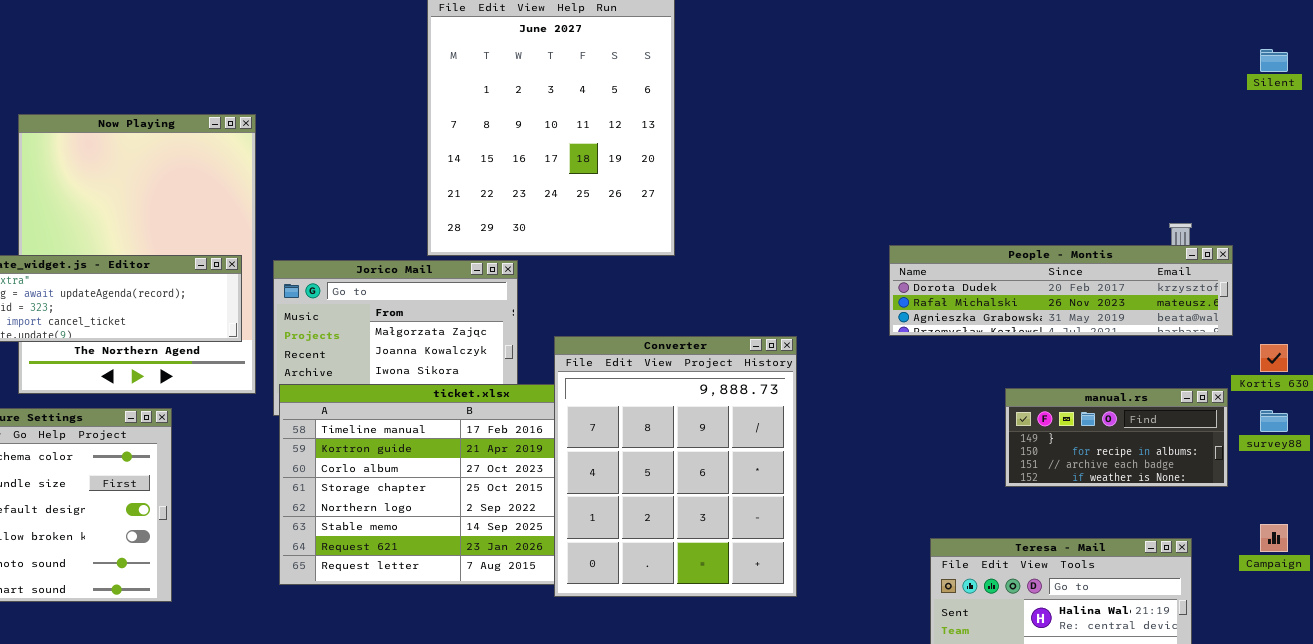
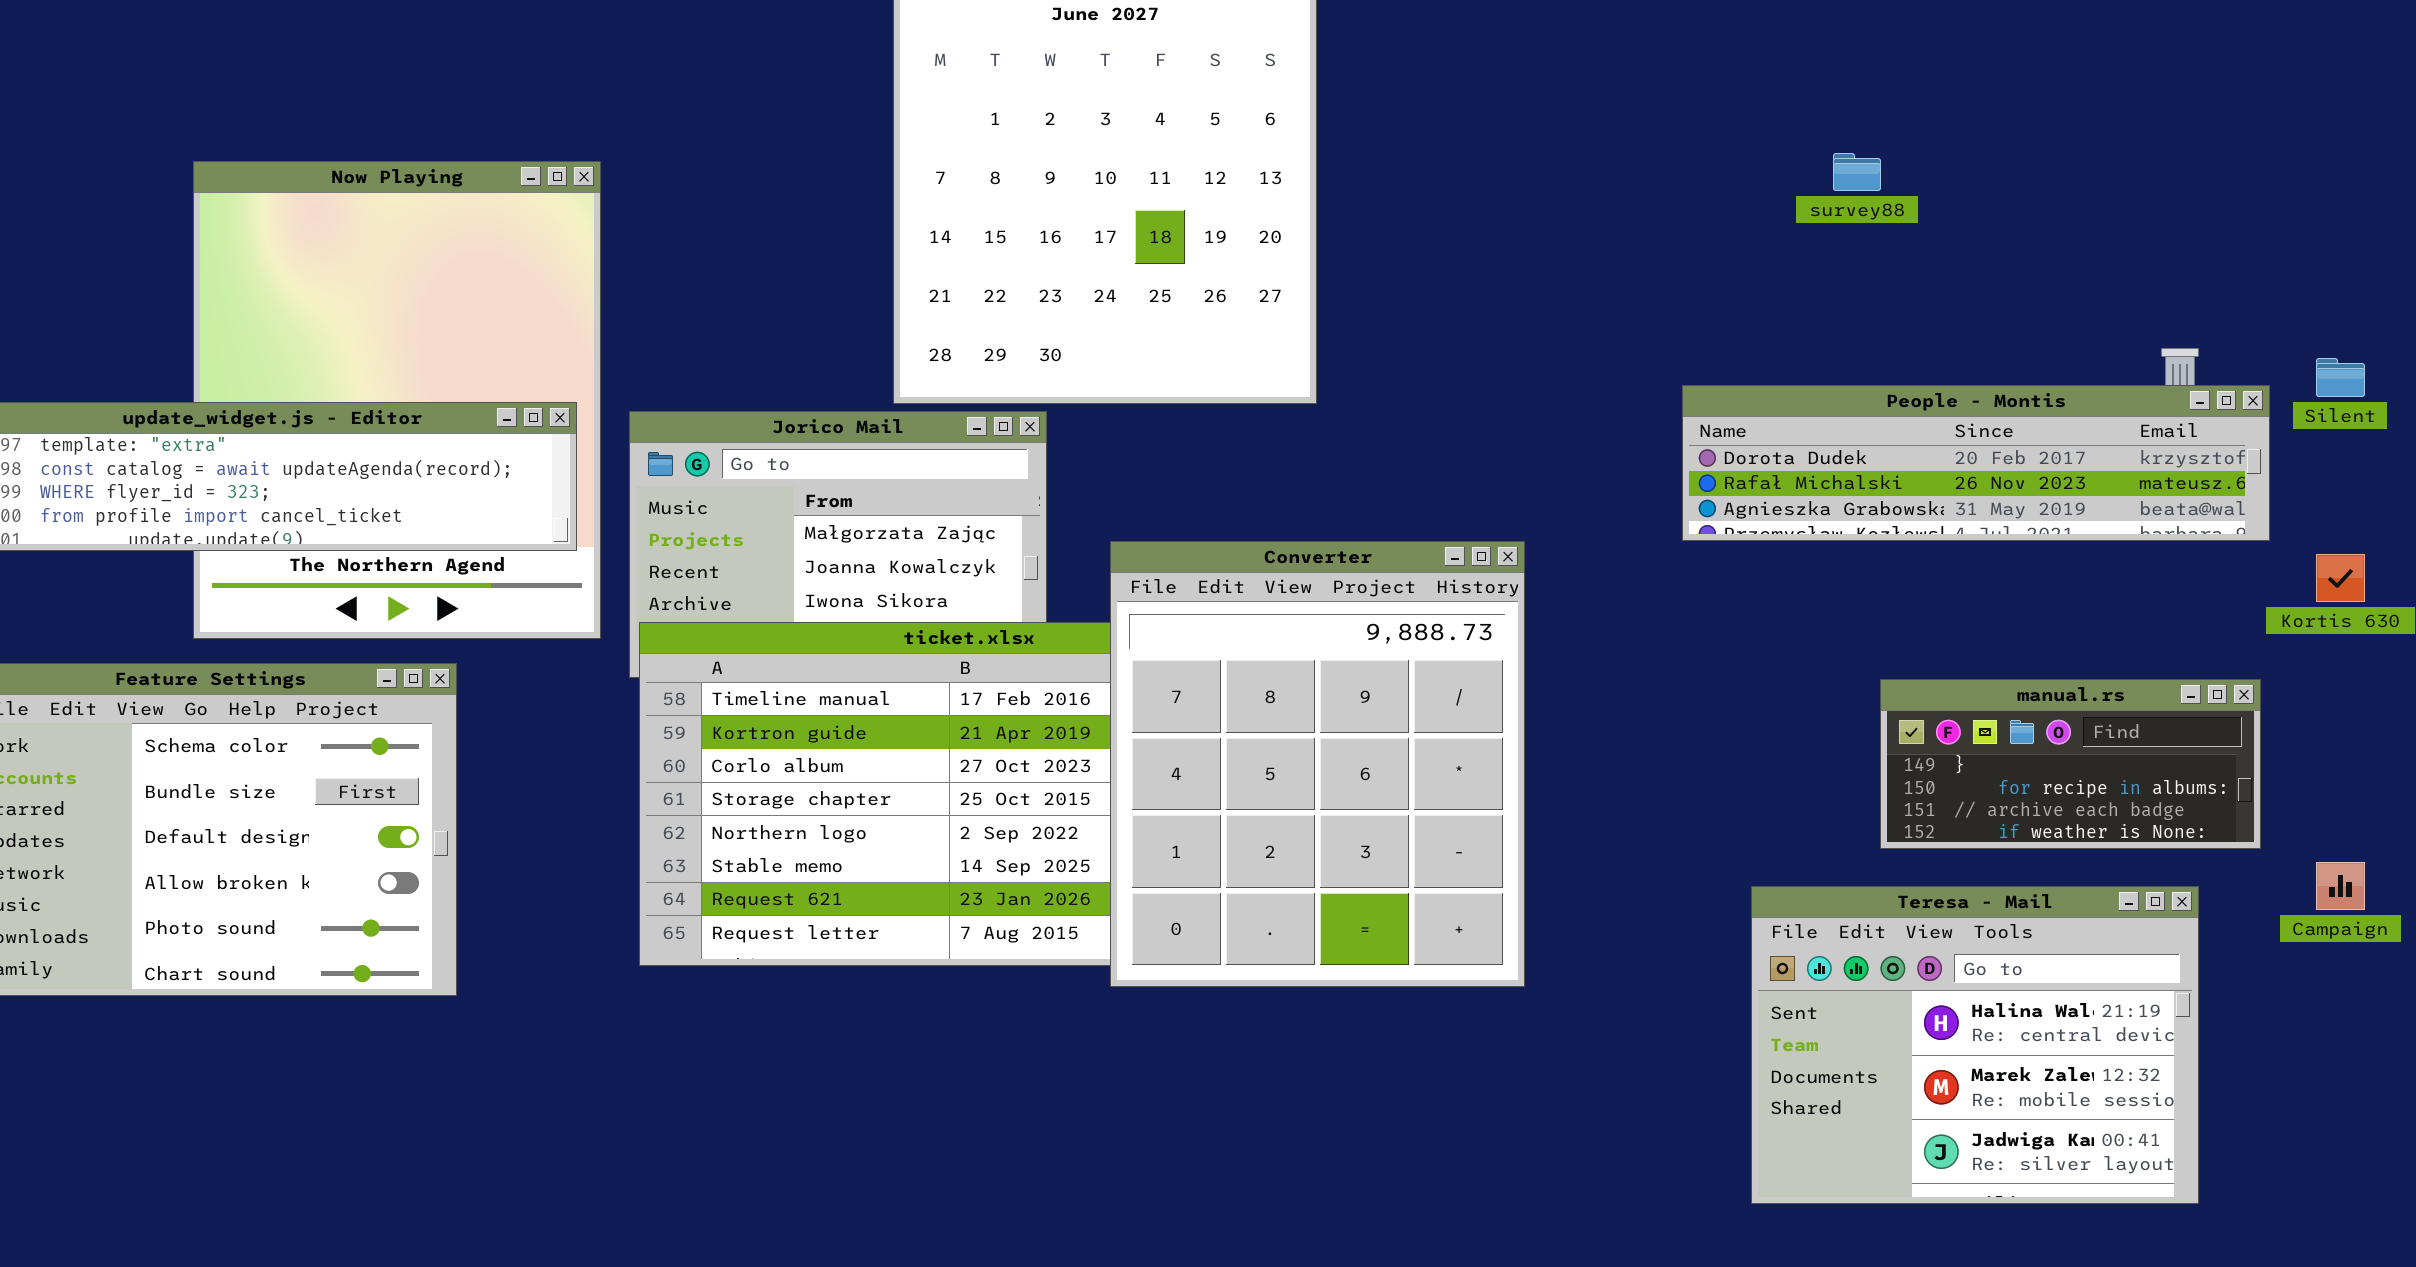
Silent: [1260,49,1288,72] -> [2316,358,2365,397], moved
manual.rs: [1005,388,1228,487] -> [1880,679,2261,849], moved
survey88: [1260,410,1288,432] -> [1833,153,1881,191], moved

